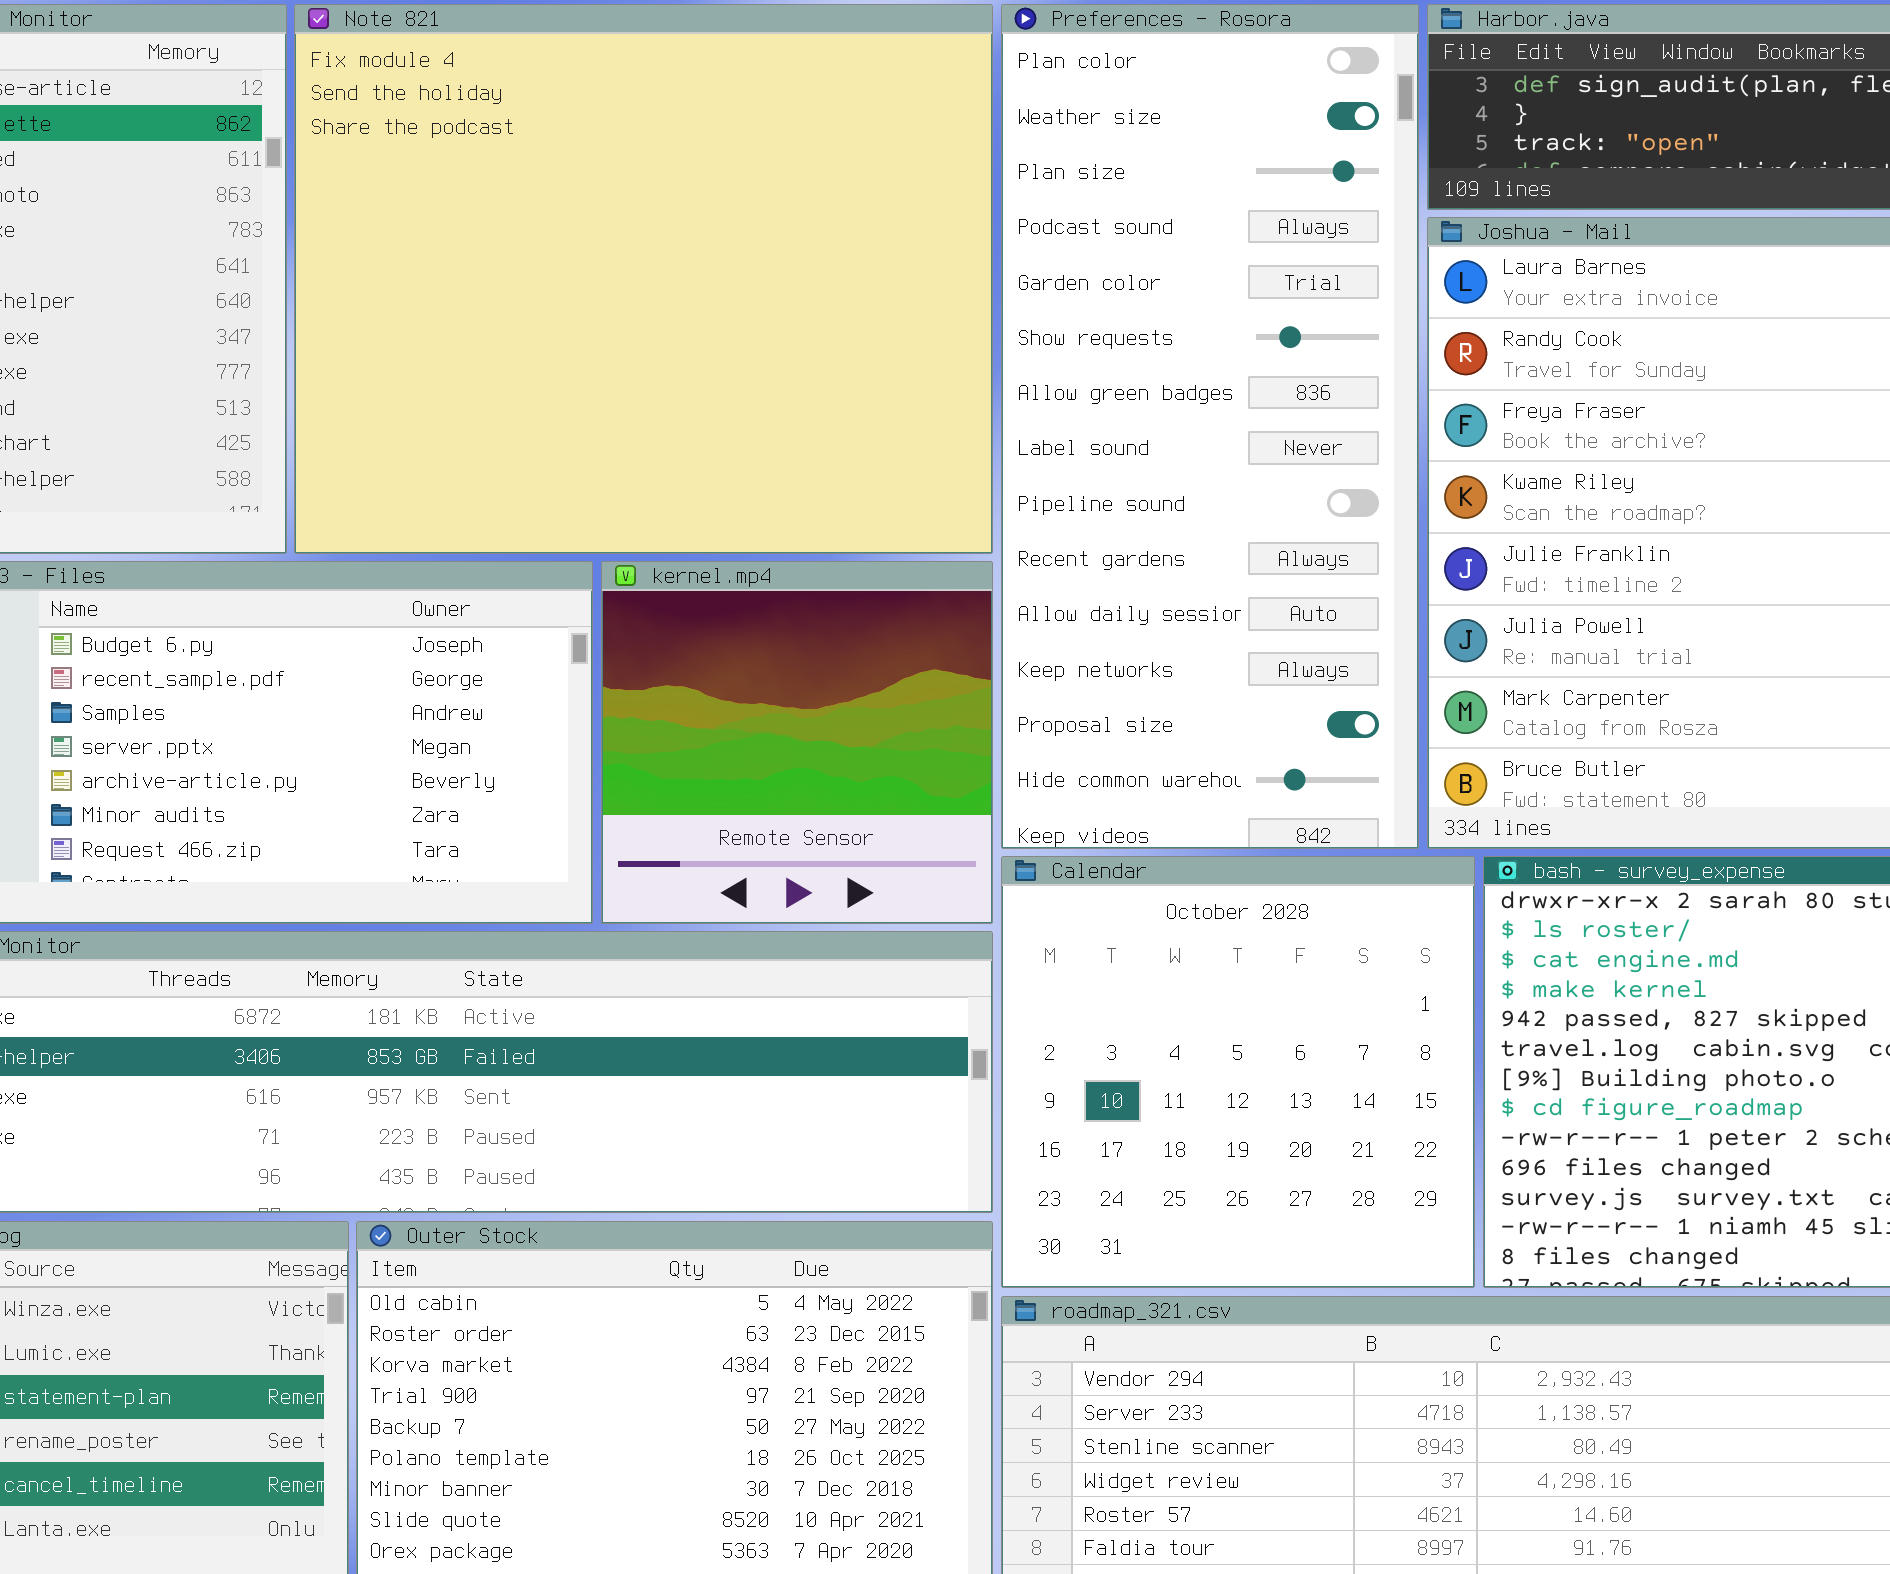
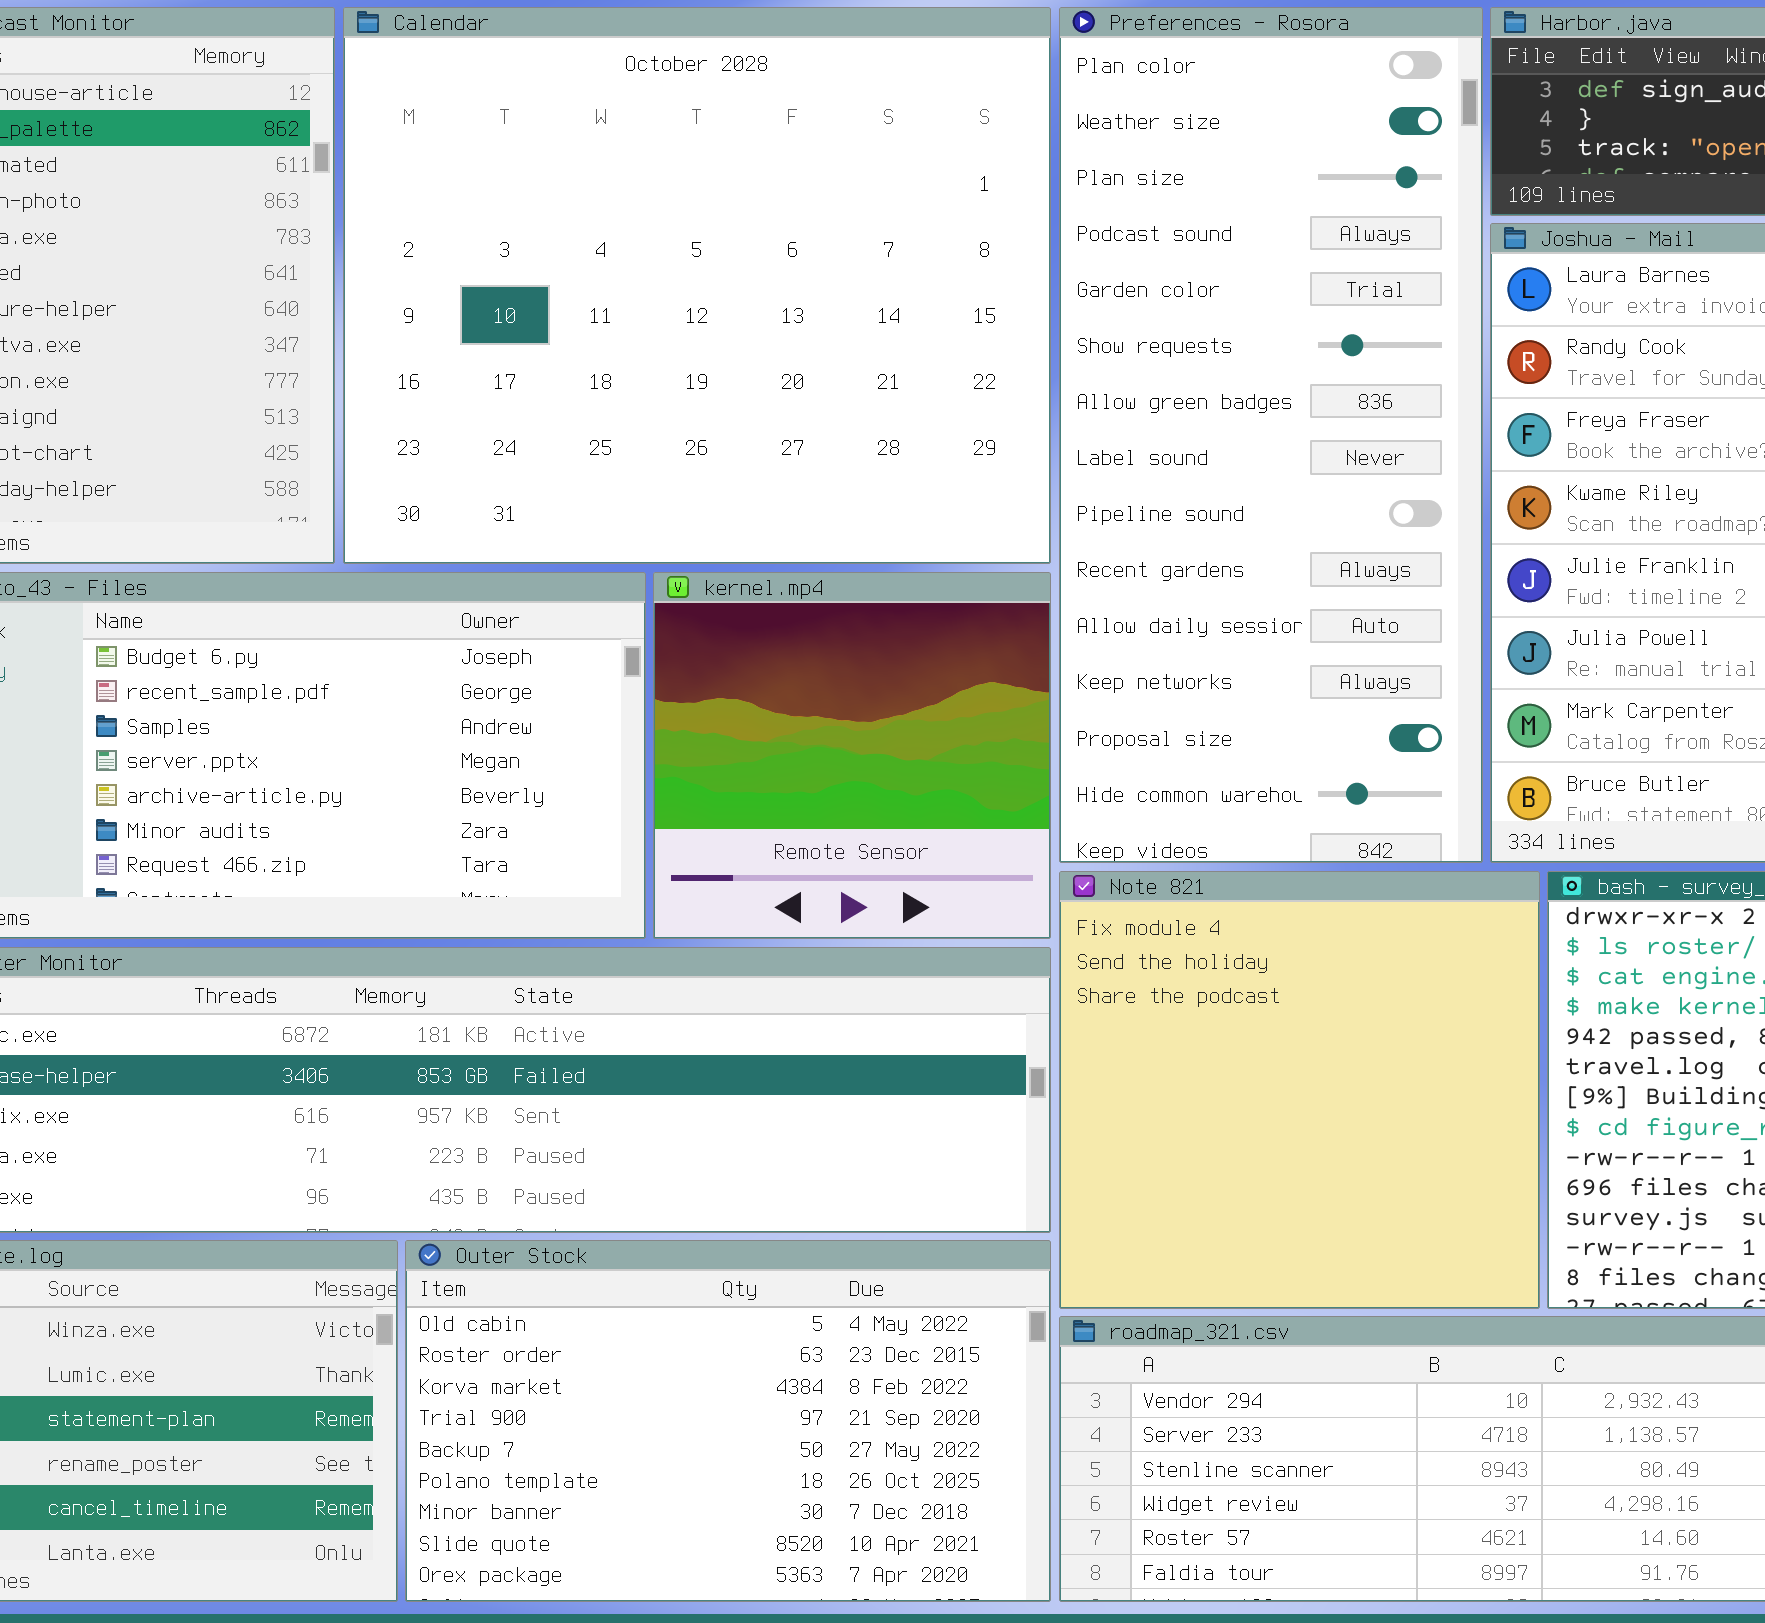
Note 821: [294,4,993,554] -> [1059,871,1540,1309], moved, resized
Calendar: [1001,856,1475,1288] -> [343,7,1051,564], moved, resized

